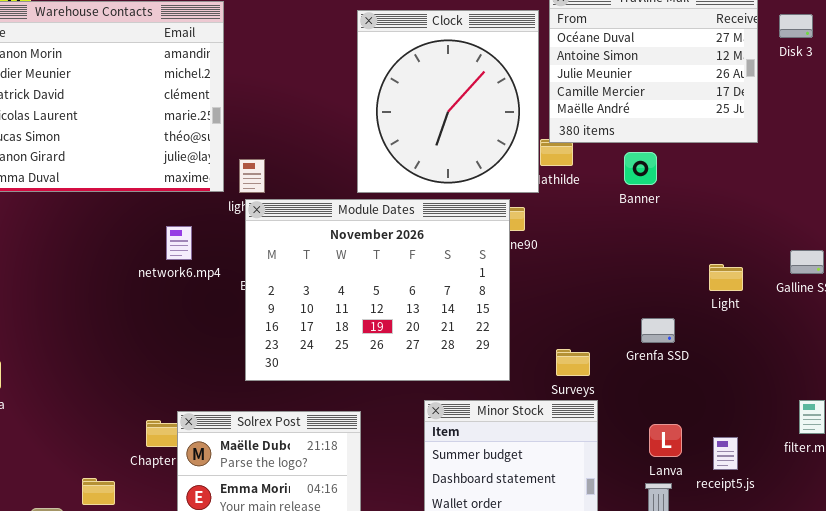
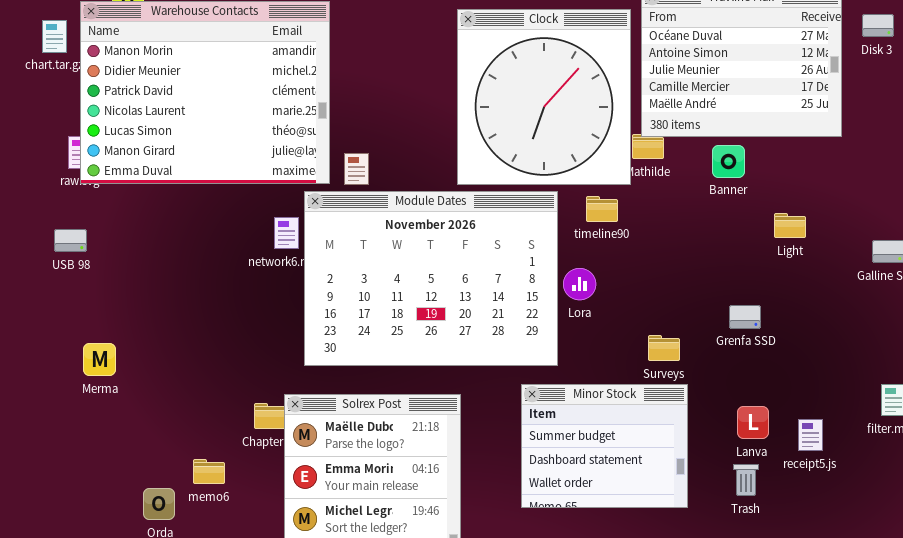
Module Dates: [245,199,510,381] -> [304,191,558,366], moved
Light: [709,264,743,291] -> [774,213,806,238], moved

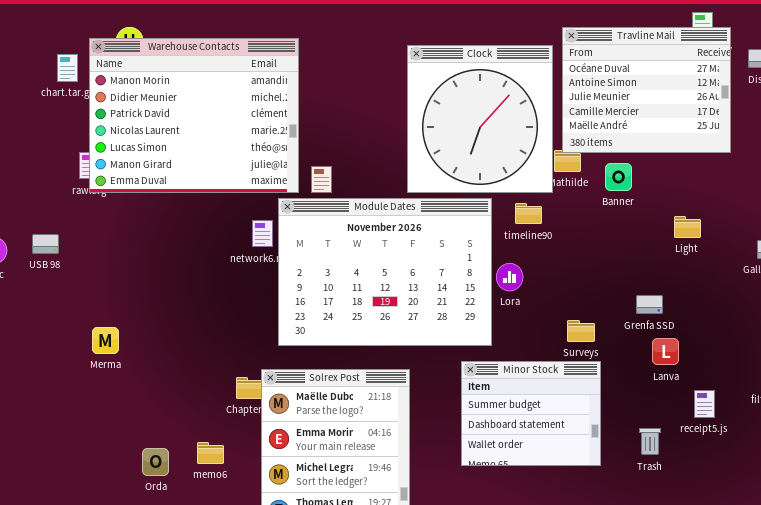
Banner: [712,145,745,178] -> [605,163,632,191], moved
USB 98: [54,229,87,252] -> [32,234,59,254], moved
Lanva: [737,406,769,439] -> [652,338,679,365], moved
memo6: [193,459,225,484] -> [197,442,224,464], moved

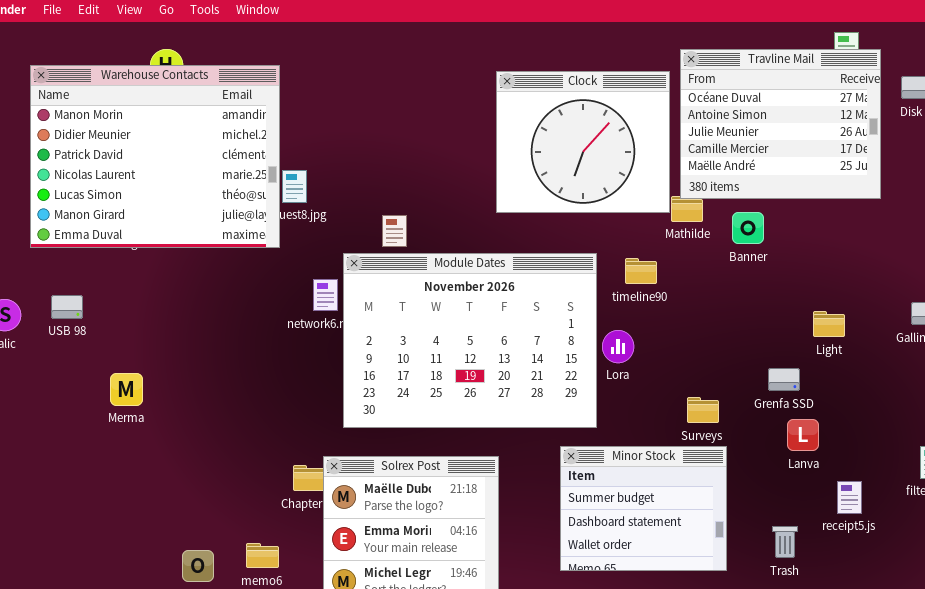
Warehouse Contacts: [89,38,299,193] -> [30,65,280,248], moved
Clock: [407,45,553,193] -> [496,71,670,213], resized
Light: [674,216,701,238] -> [813,311,845,337], moved
Merma: [92,327,119,354] -> [110,373,143,406], moved

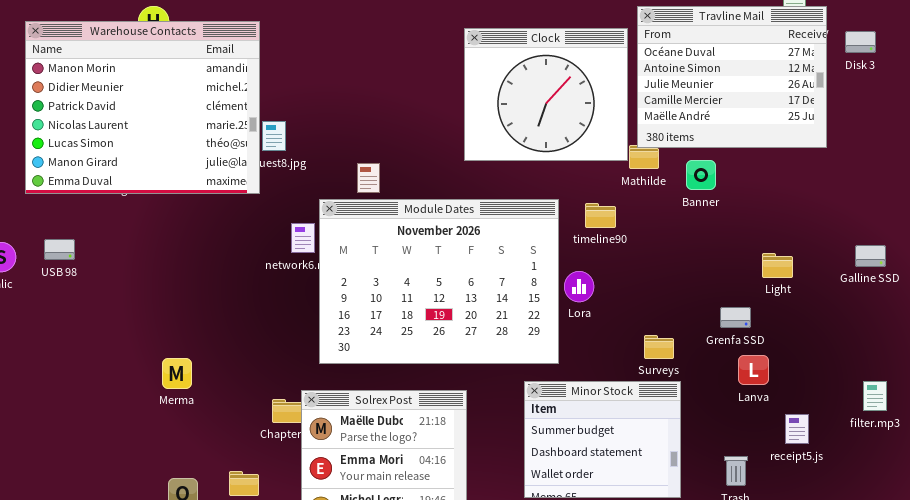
Merma: [110,373,143,406] -> [162,358,192,389], moved

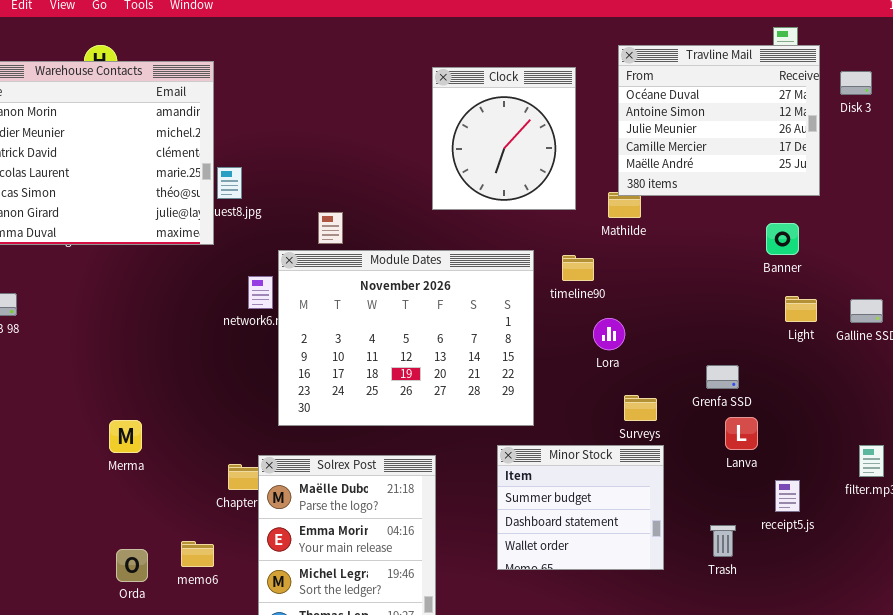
Clock: [464,28,628,161] -> [432,67,576,210], resized
Banner: [686,160,716,190] -> [766,223,799,255], moved
Light: [762,253,793,278] -> [785,296,817,322], moved
Lora: [564,271,594,302] -> [593,318,625,350], moved

